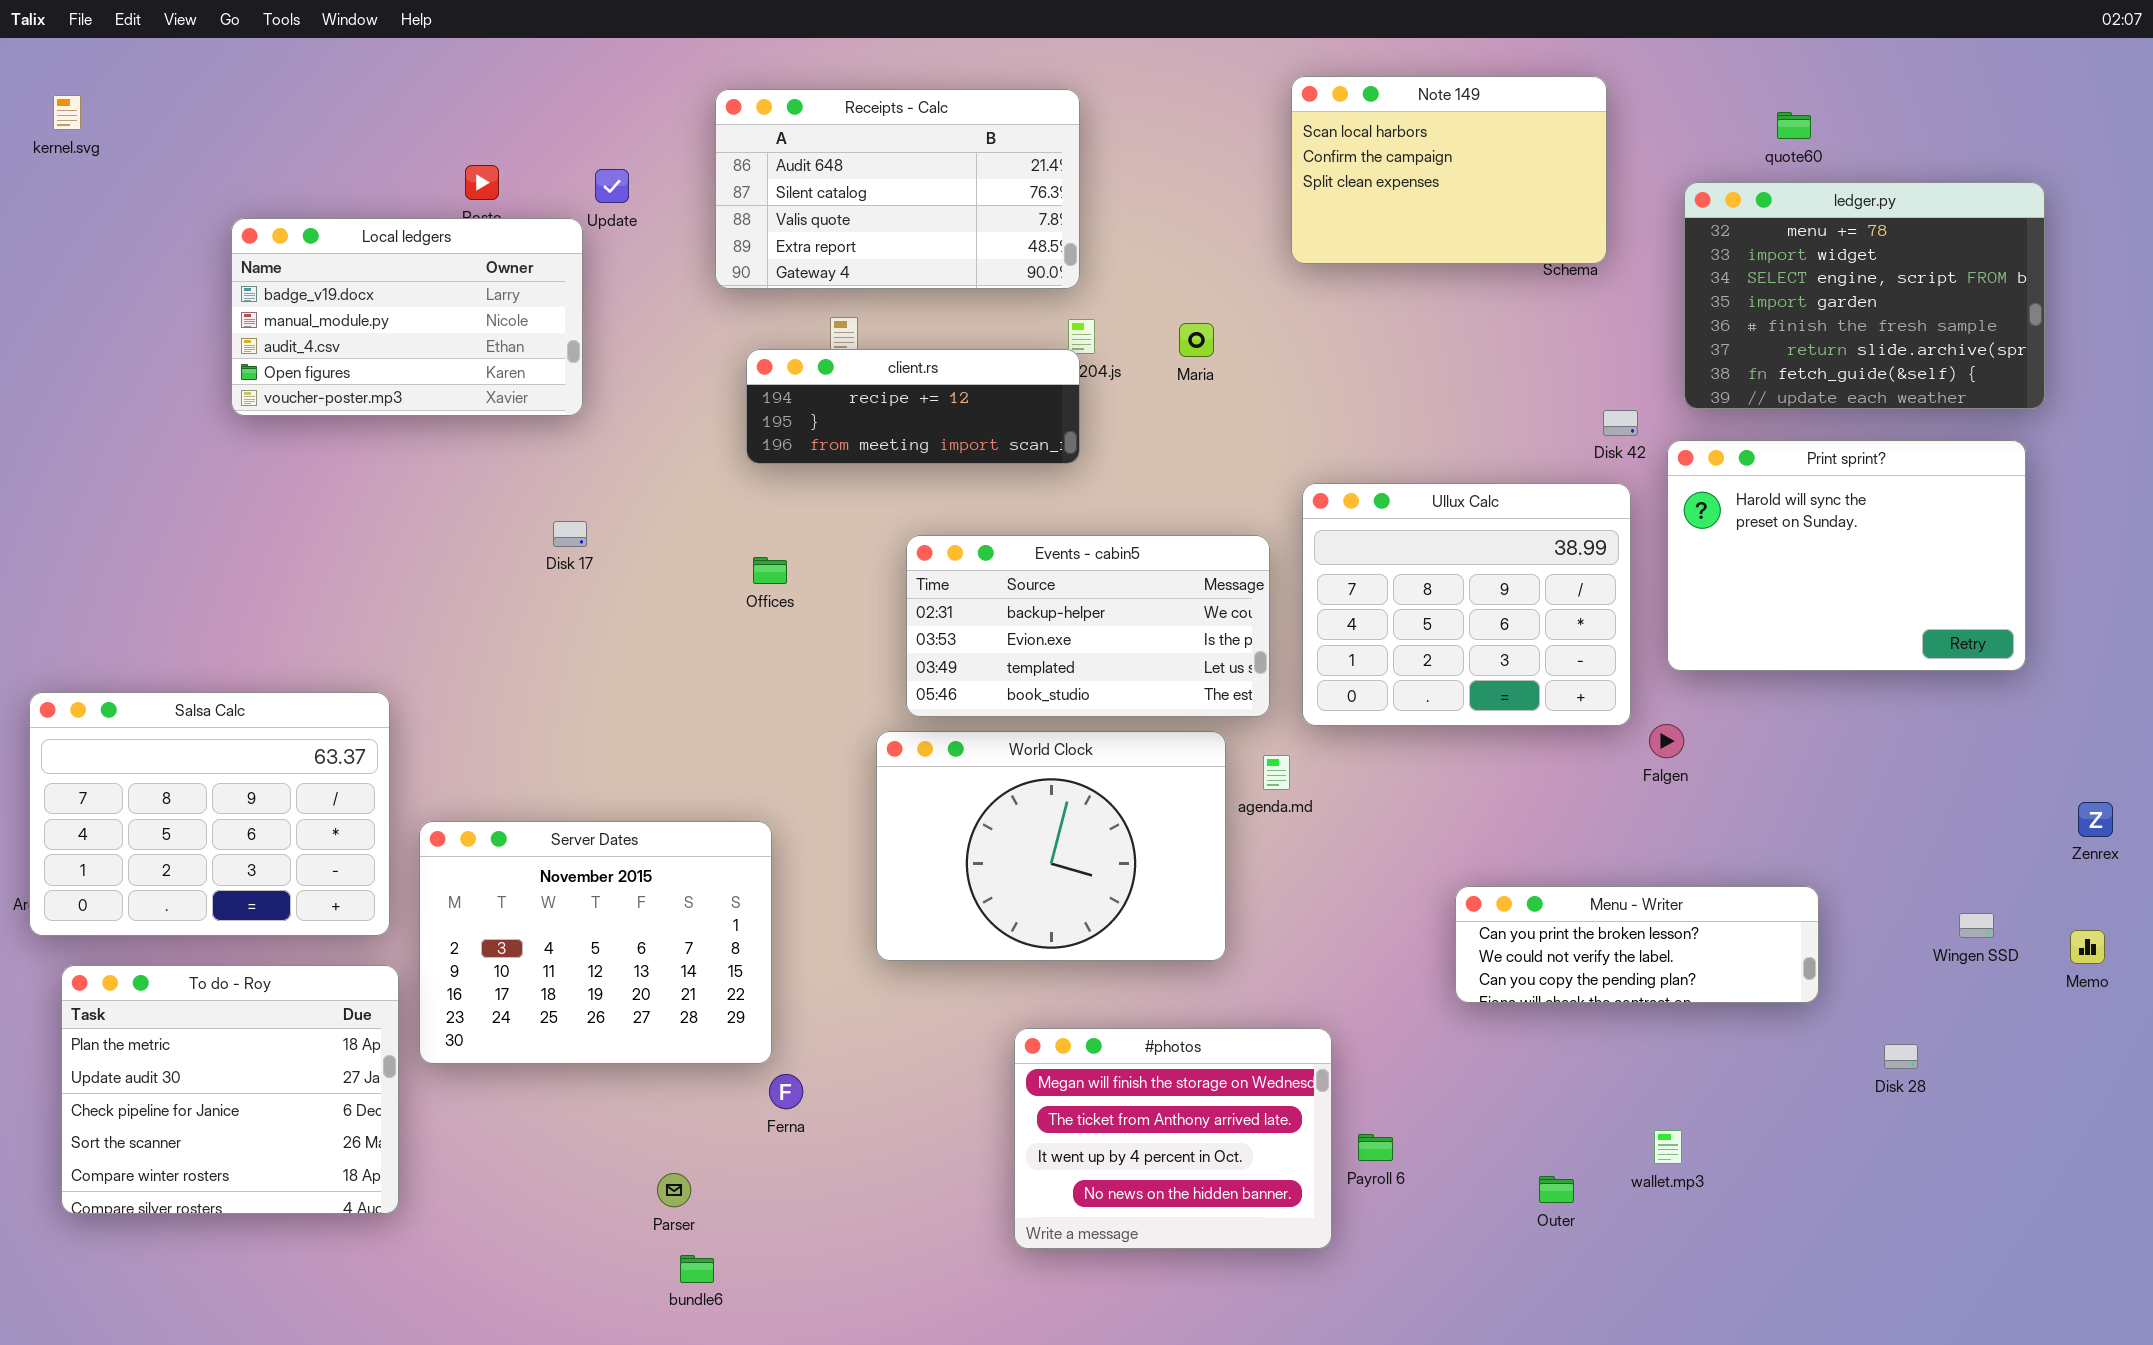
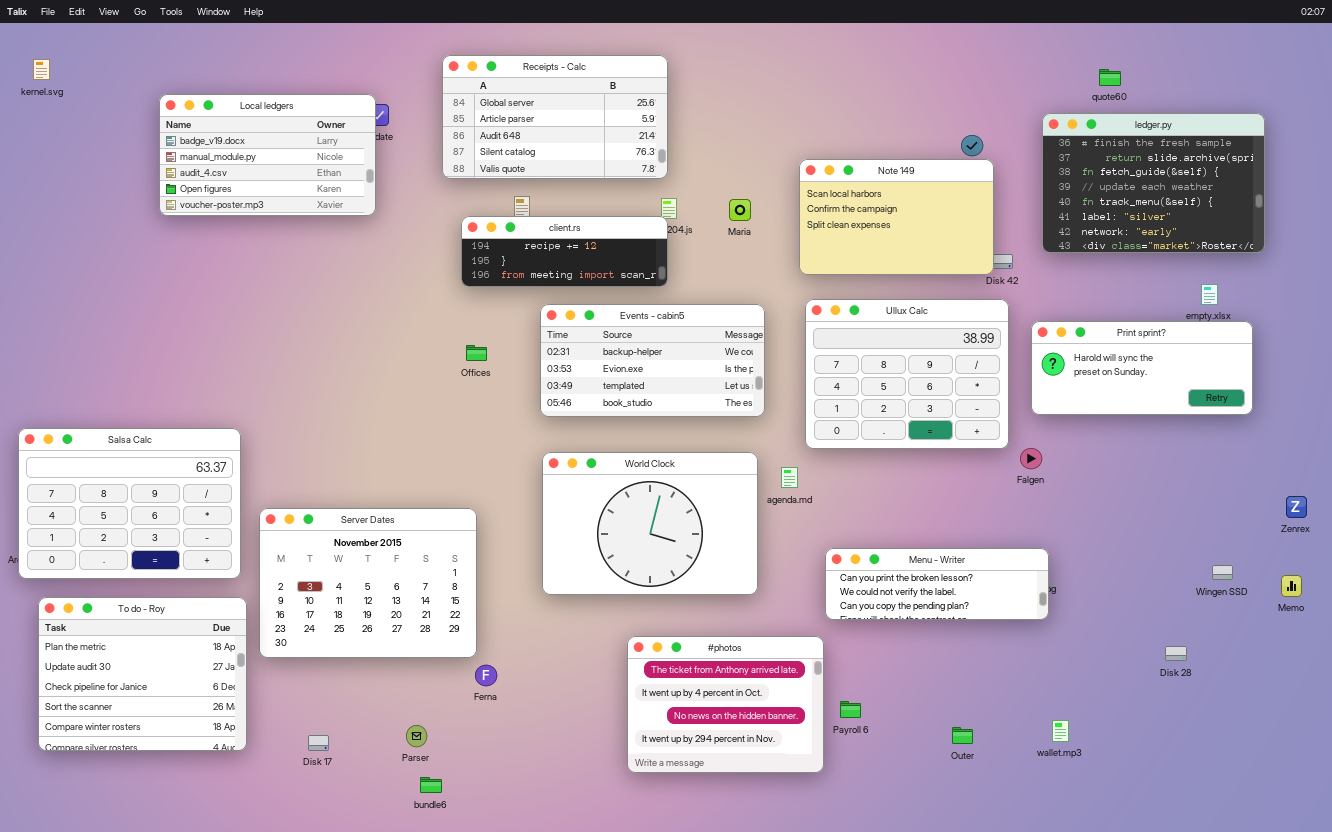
Note 149: [1291,76,1607,264] -> [799,159,994,275], moved
Receipts - Calc: [715,89,1080,289] -> [442,55,668,179], scrolled up 2 rows
ledger.py: [1684,182,2045,409] -> [1042,113,1265,253], scrolled down 4 rows
Local ledgers: [231,218,583,416] -> [159,94,376,216], moved
Print sprint?: [1667,440,2026,671] -> [1031,321,1253,415], resized
Disk 17: [553,521,587,547] -> [308,735,329,751], moved
Events - cabin5: [906,535,1270,717] -> [540,304,765,417], moved
Menu - Writer: [1455,886,1819,1003] -> [825,548,1049,620], moved
#photos: [1014,1028,1332,1249] -> [627,636,824,773], scrolled down 1 row
wallet.mp3: [1654,1130,1682,1164] -> [1052,720,1069,742], moved

